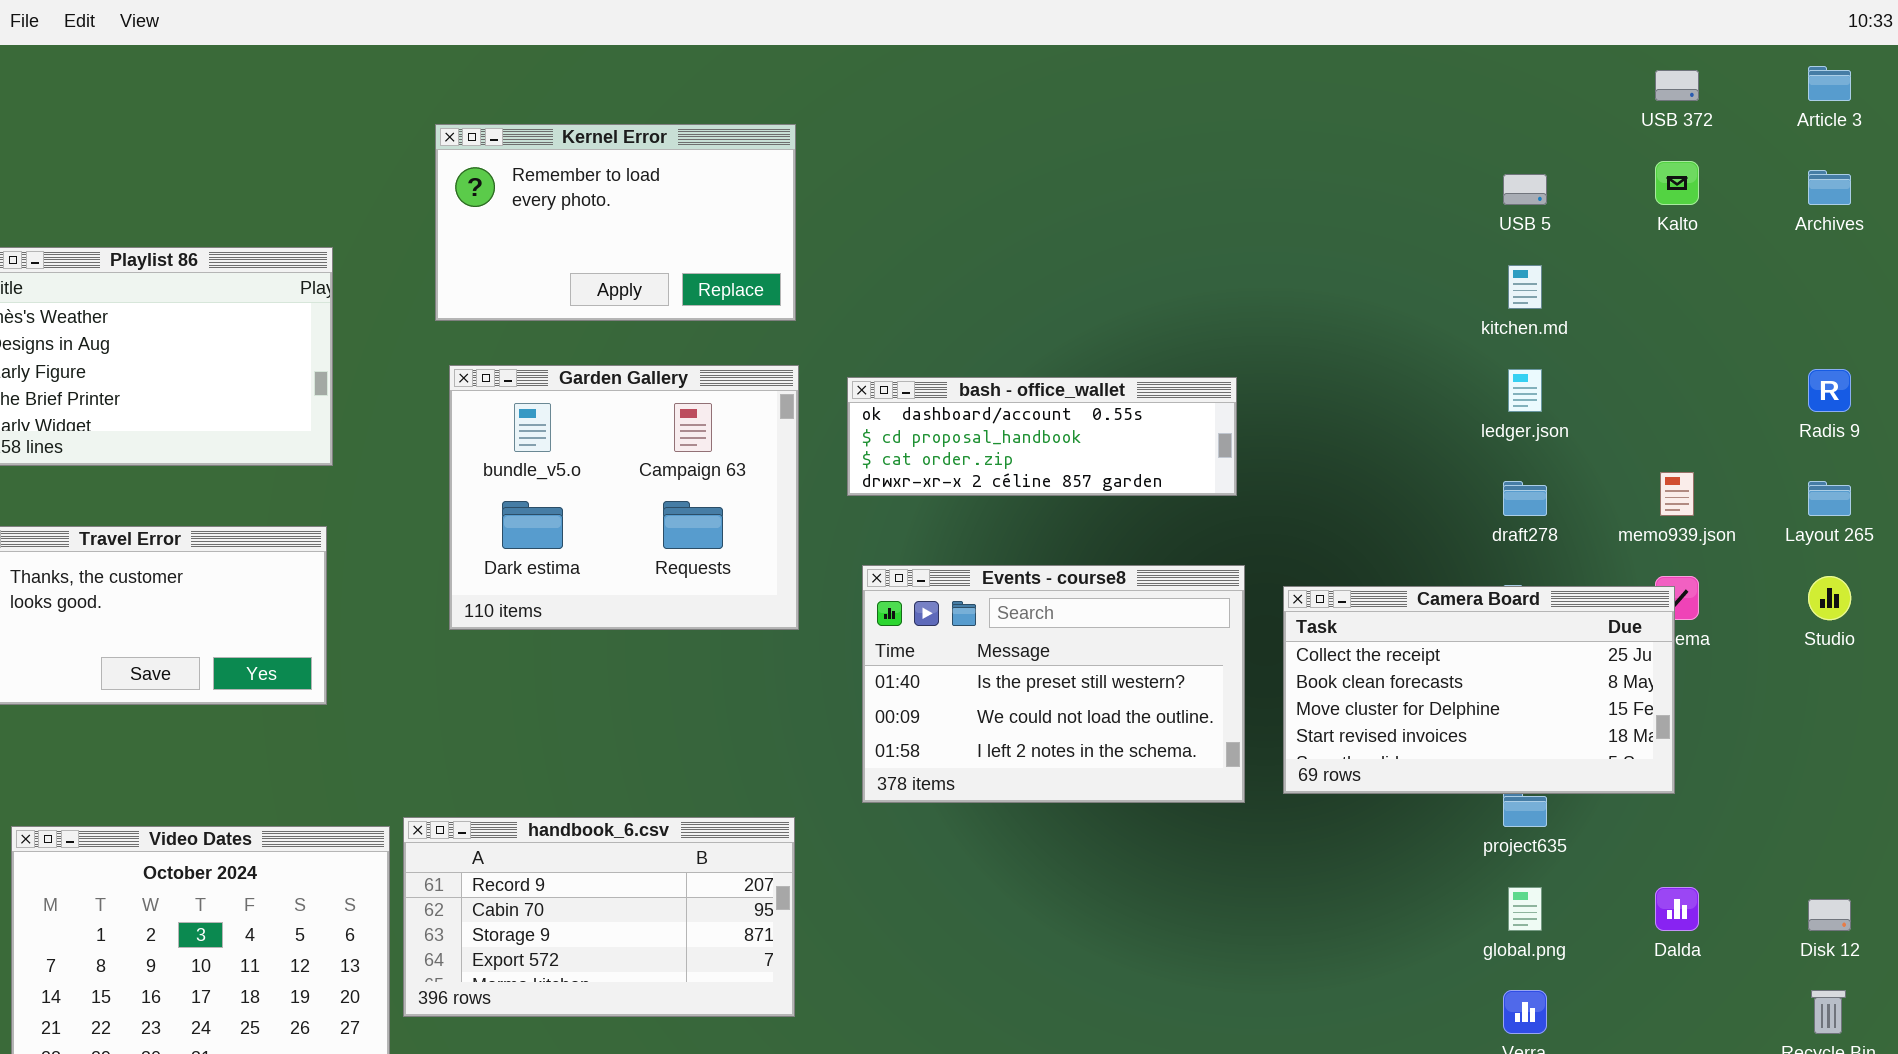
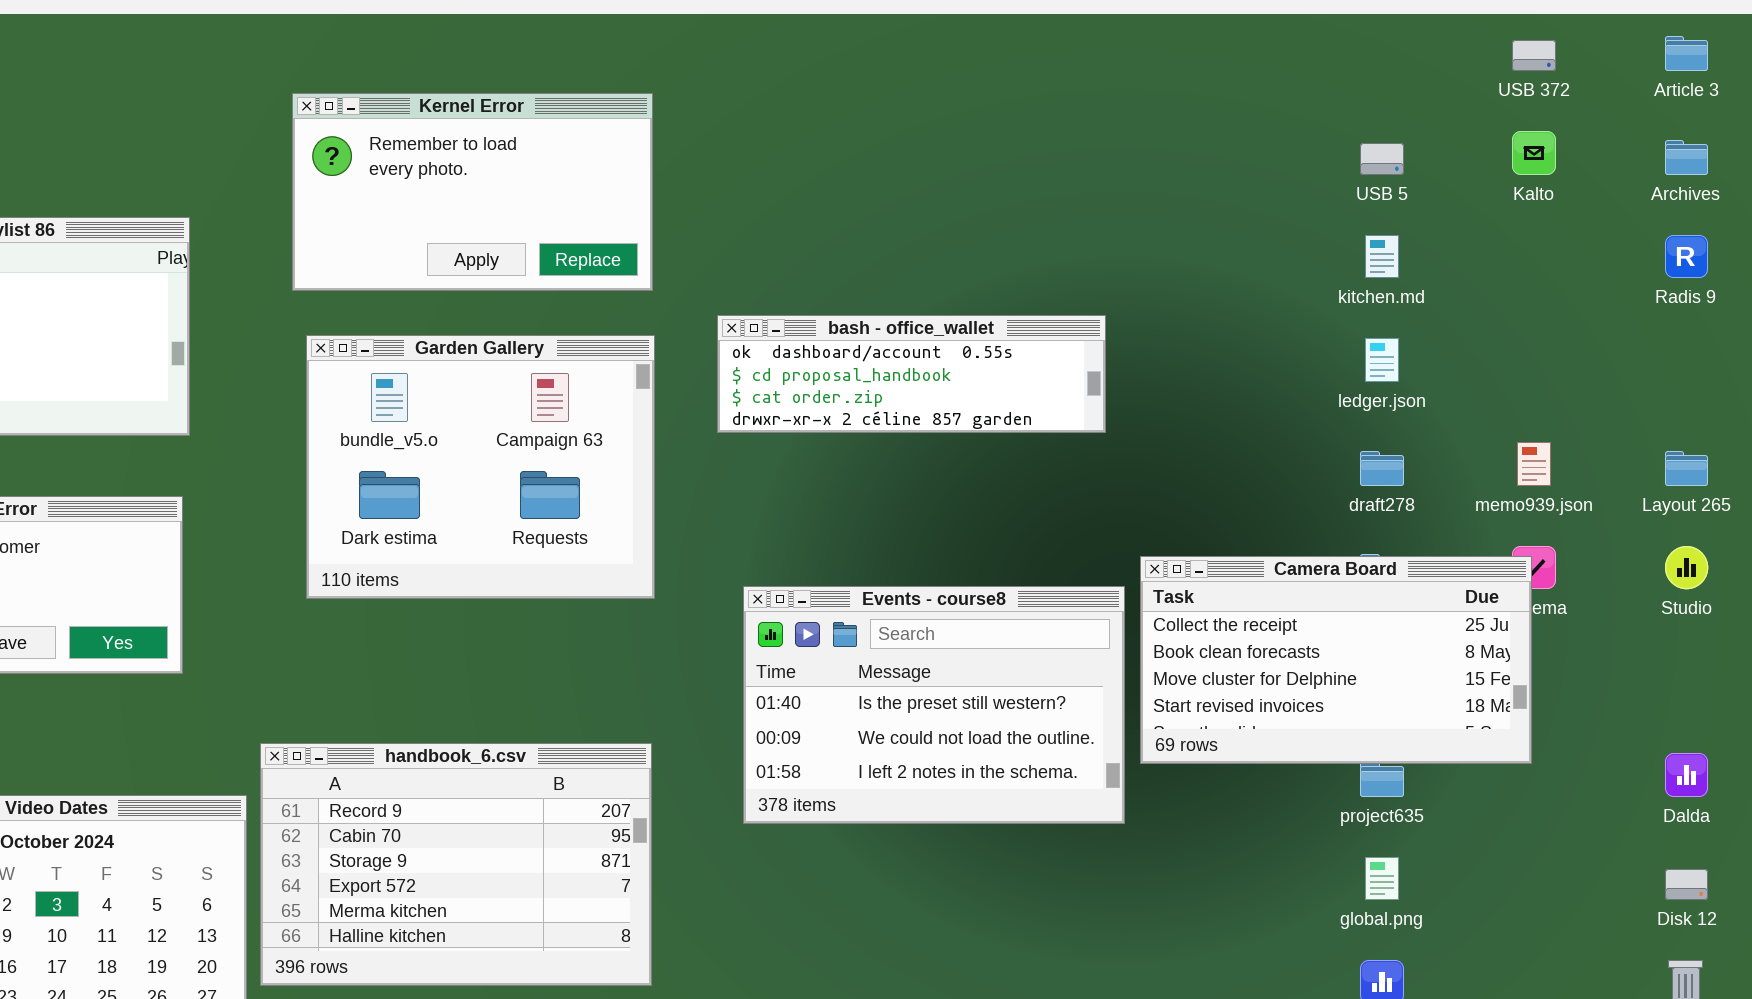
Radis 9: [1808,369,1851,412] -> [1665,235,1708,278], moved
bash - office_wallet: [847,377,1237,496] -> [717,315,1106,433], moved
Events - course8: [862,565,1245,803] -> [743,586,1125,824], moved
handbook_6.csv: [403,817,795,1017] -> [260,743,652,986], resized
Dalda: [1655,887,1699,931] -> [1665,753,1708,797], moved

